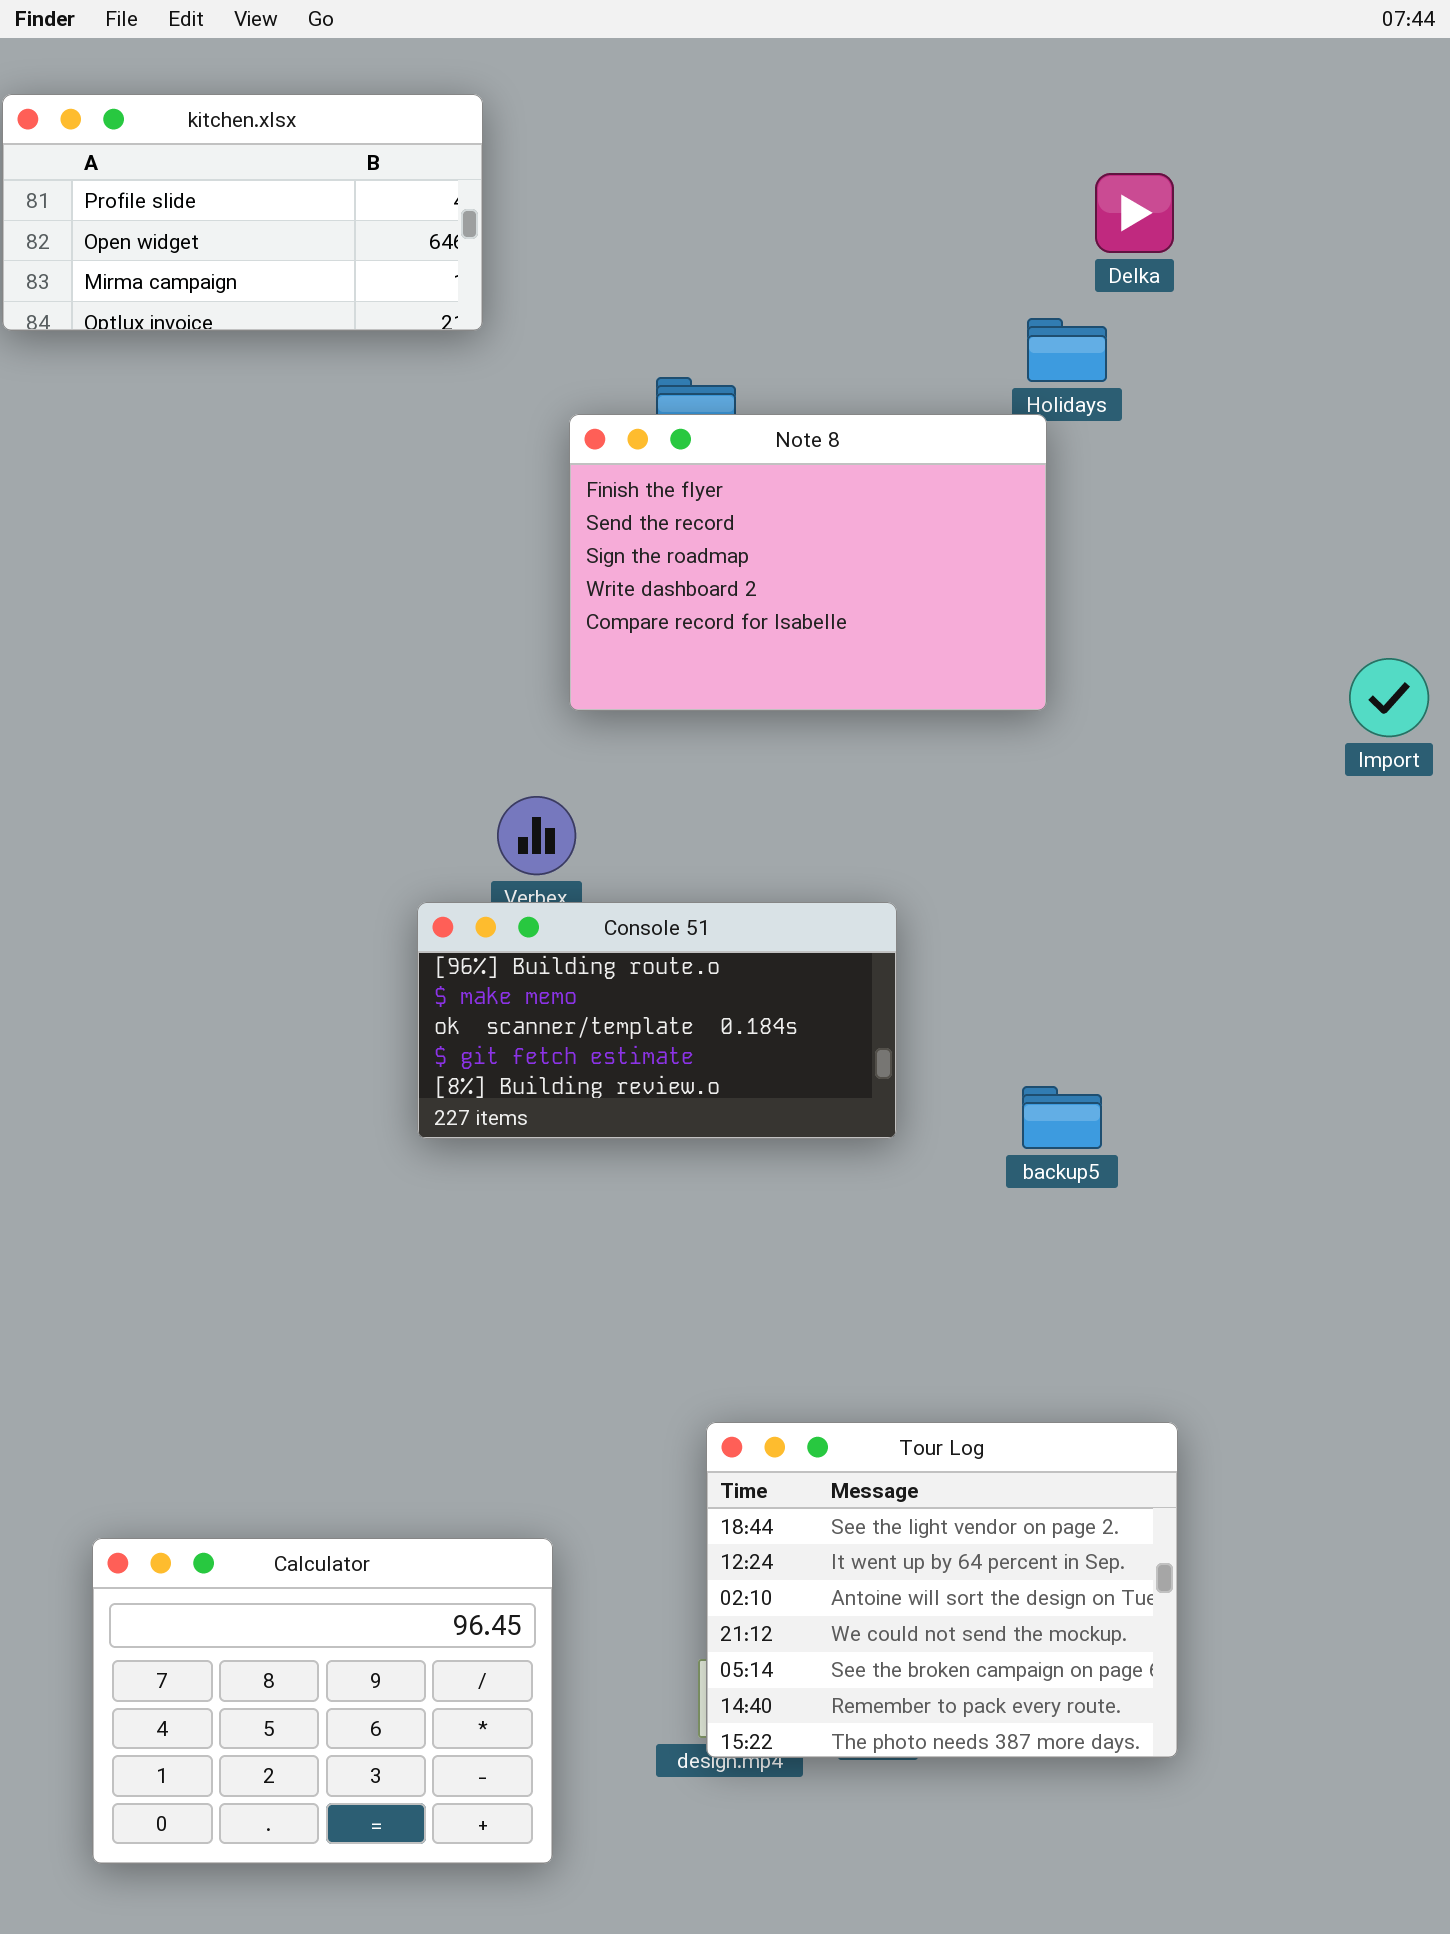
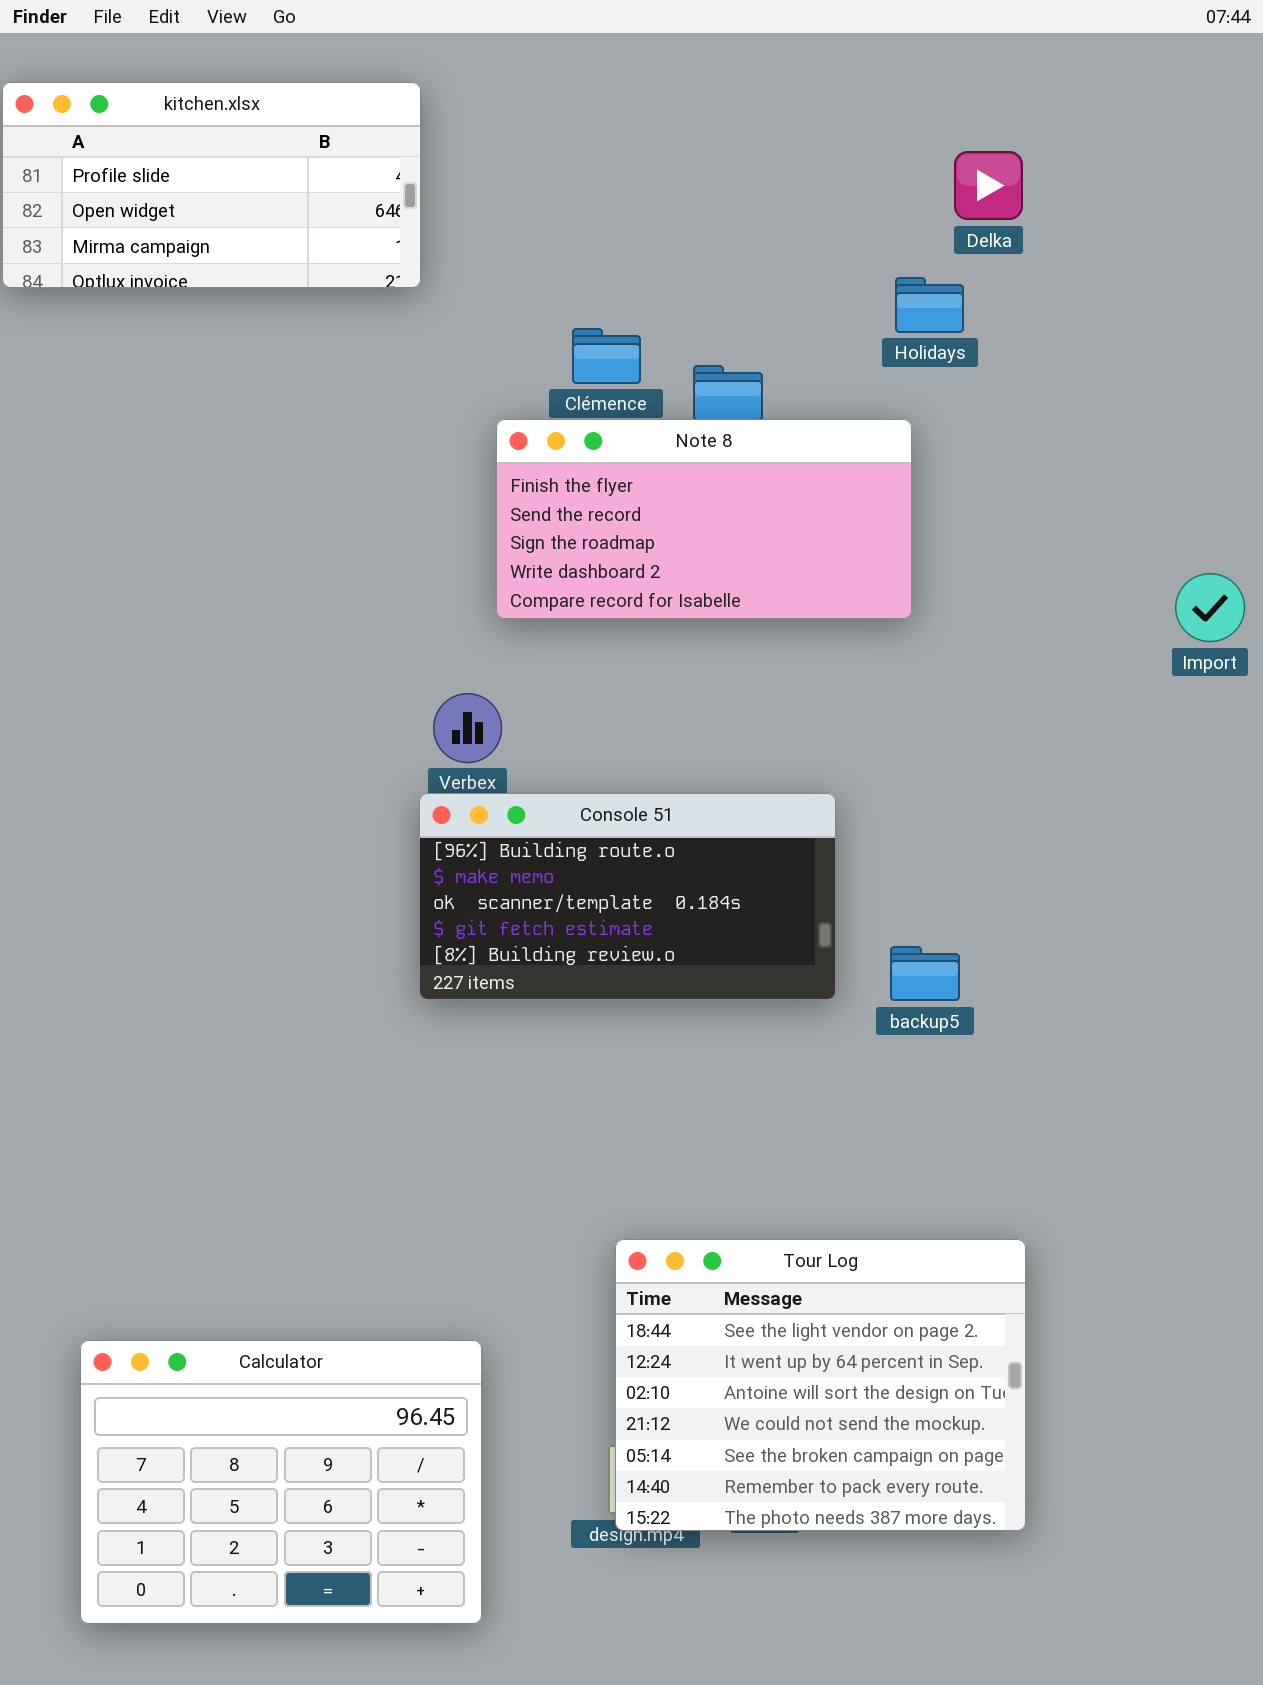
Note 8: [569,414,1047,711] -> [496,419,912,619], resized
Console 51: [417,902,897,1139] -> [419,793,836,1000], moved

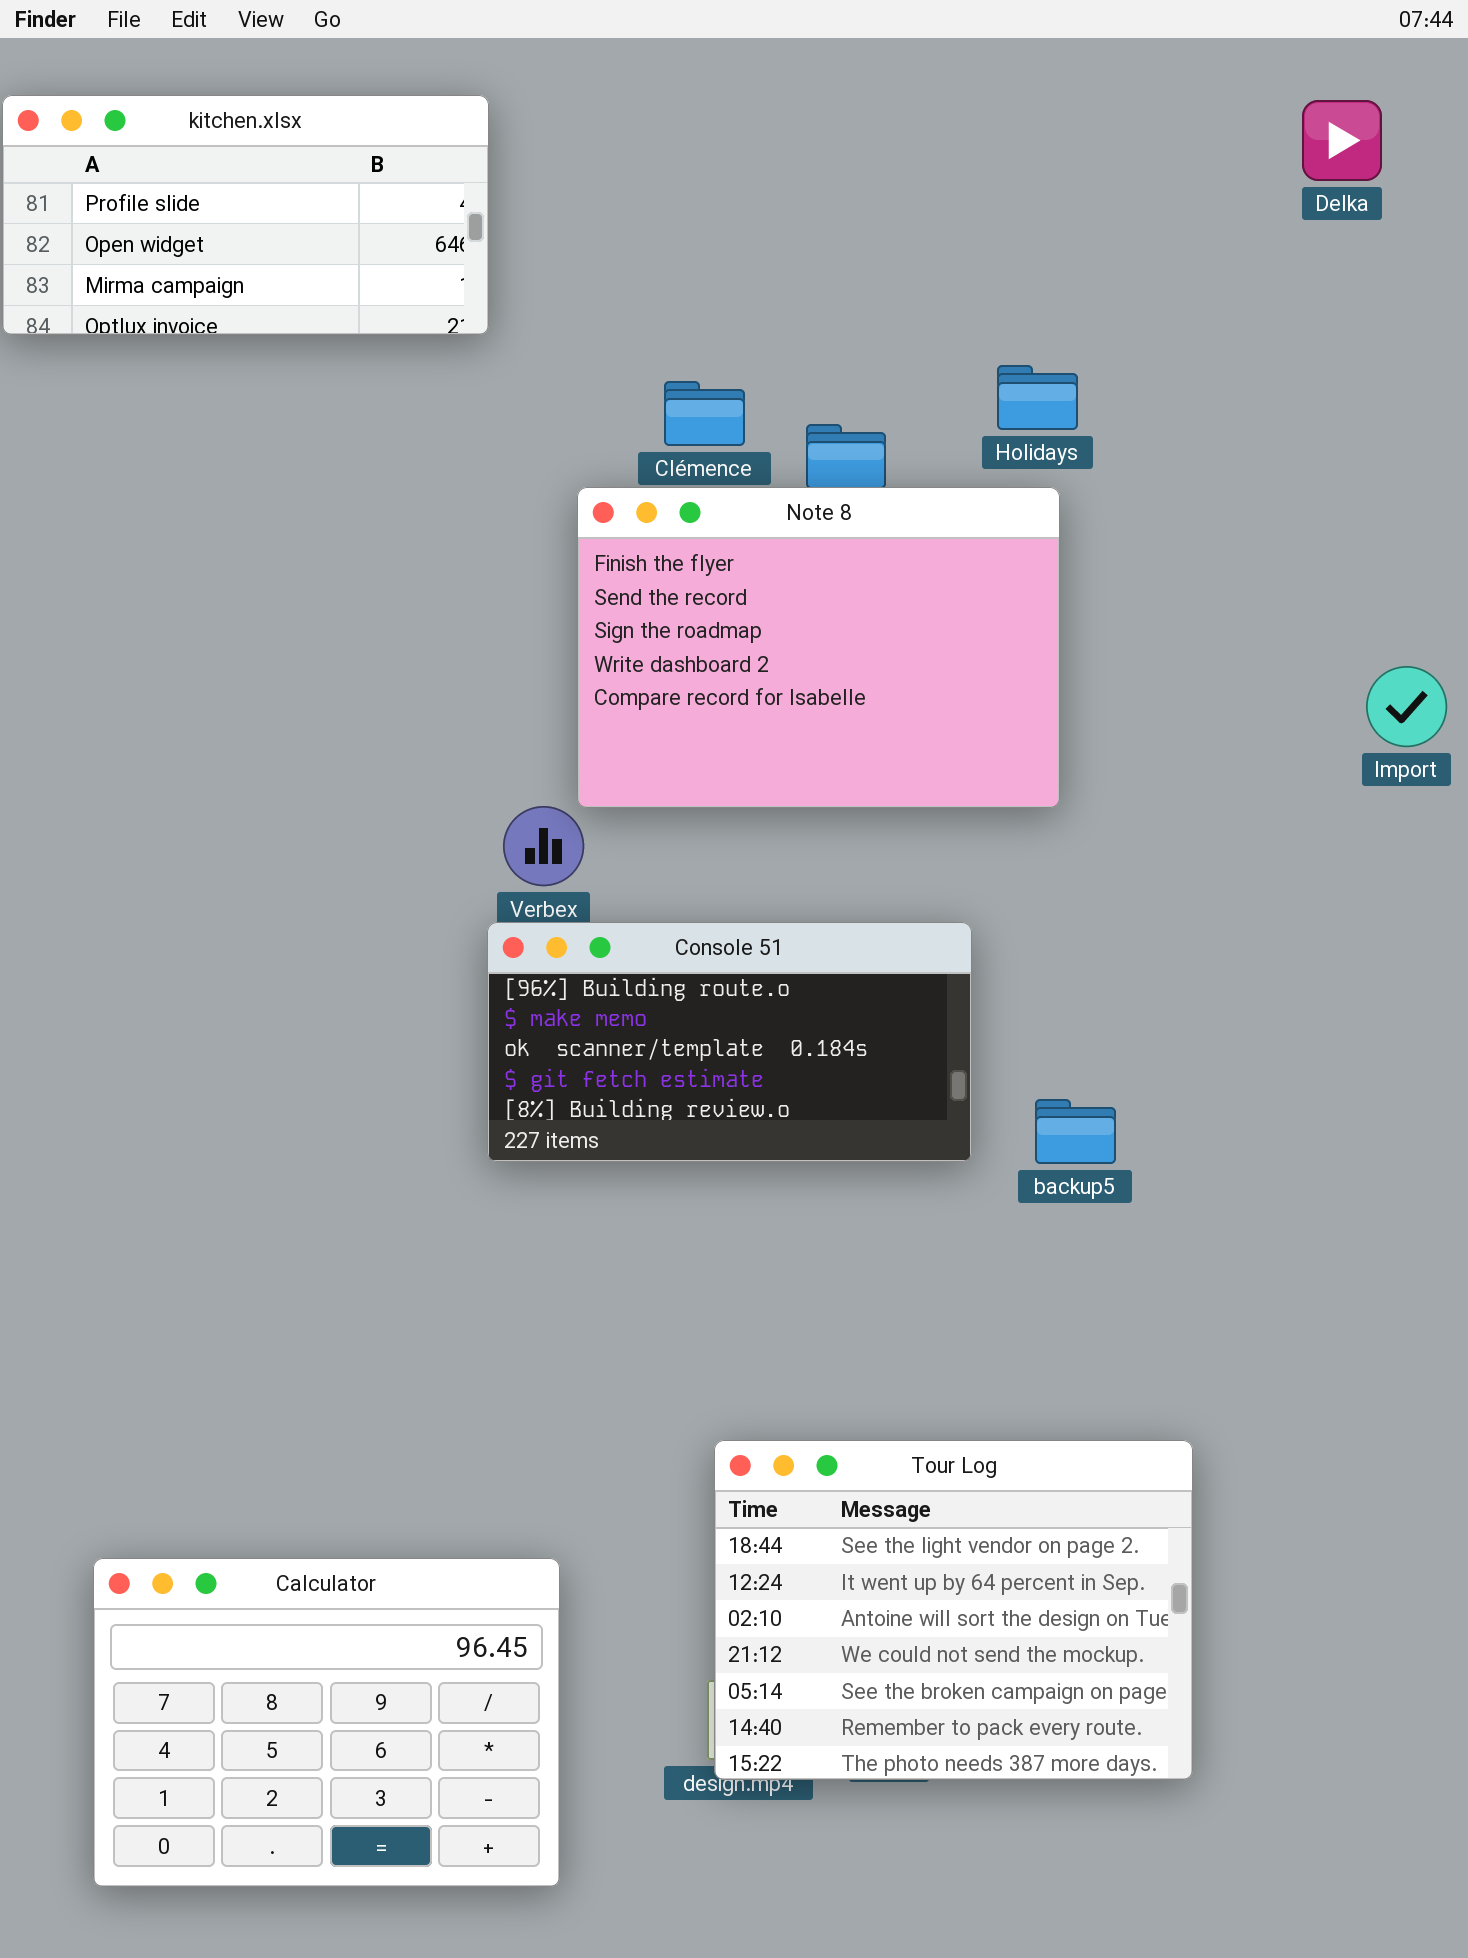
Delka: [954,151,1023,220] -> [1302,100,1382,181], moved
Holidays: [895,277,964,333] -> [997,365,1078,430], moved
Note 8: [496,419,912,619] -> [577,487,1060,808], resized

